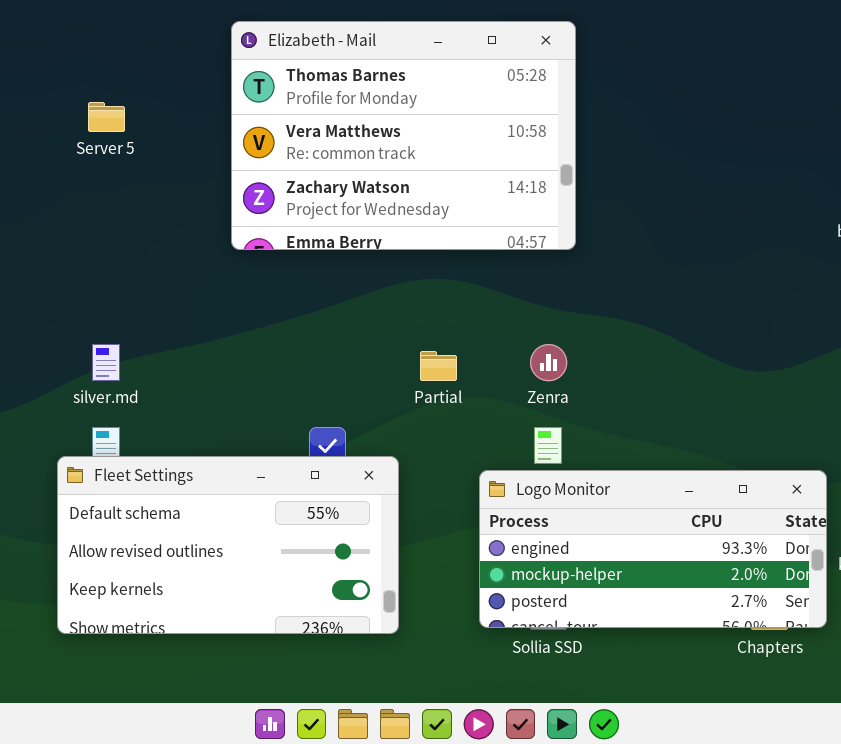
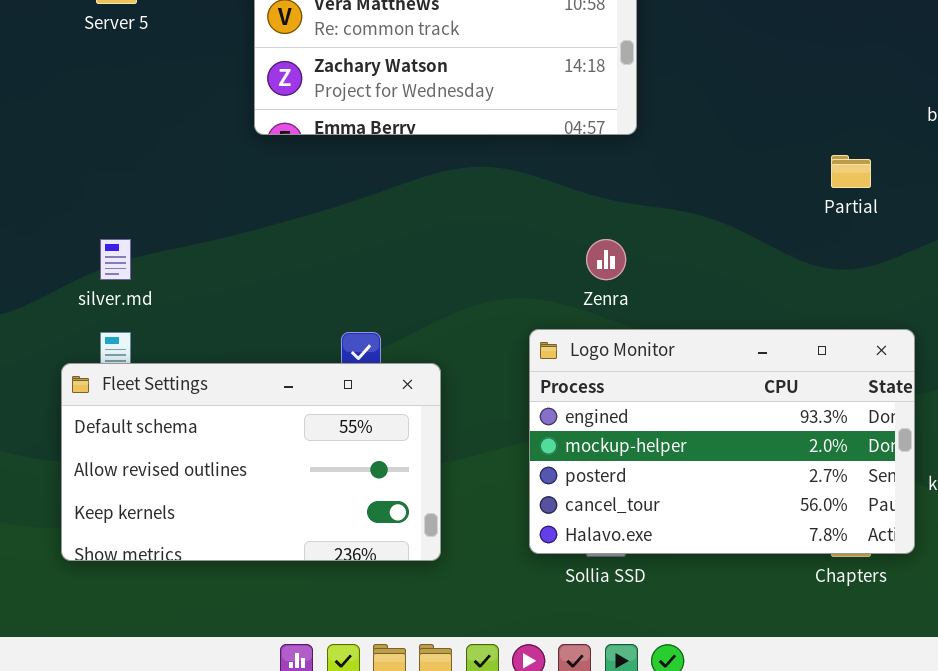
Partial: [420,351,457,381] -> [831,155,871,188], moved
Logo Monitor: [479,470,827,628] -> [529,329,915,554], resized

